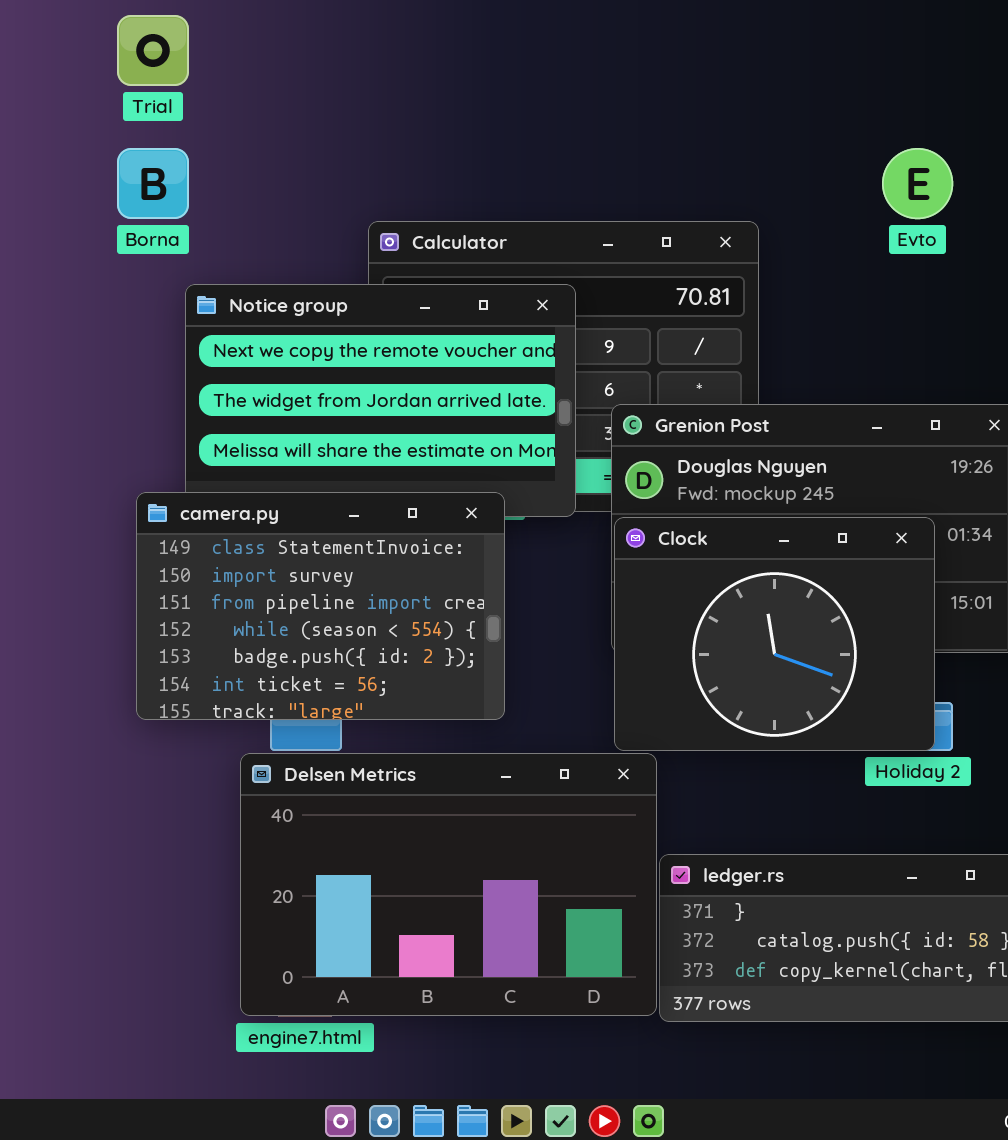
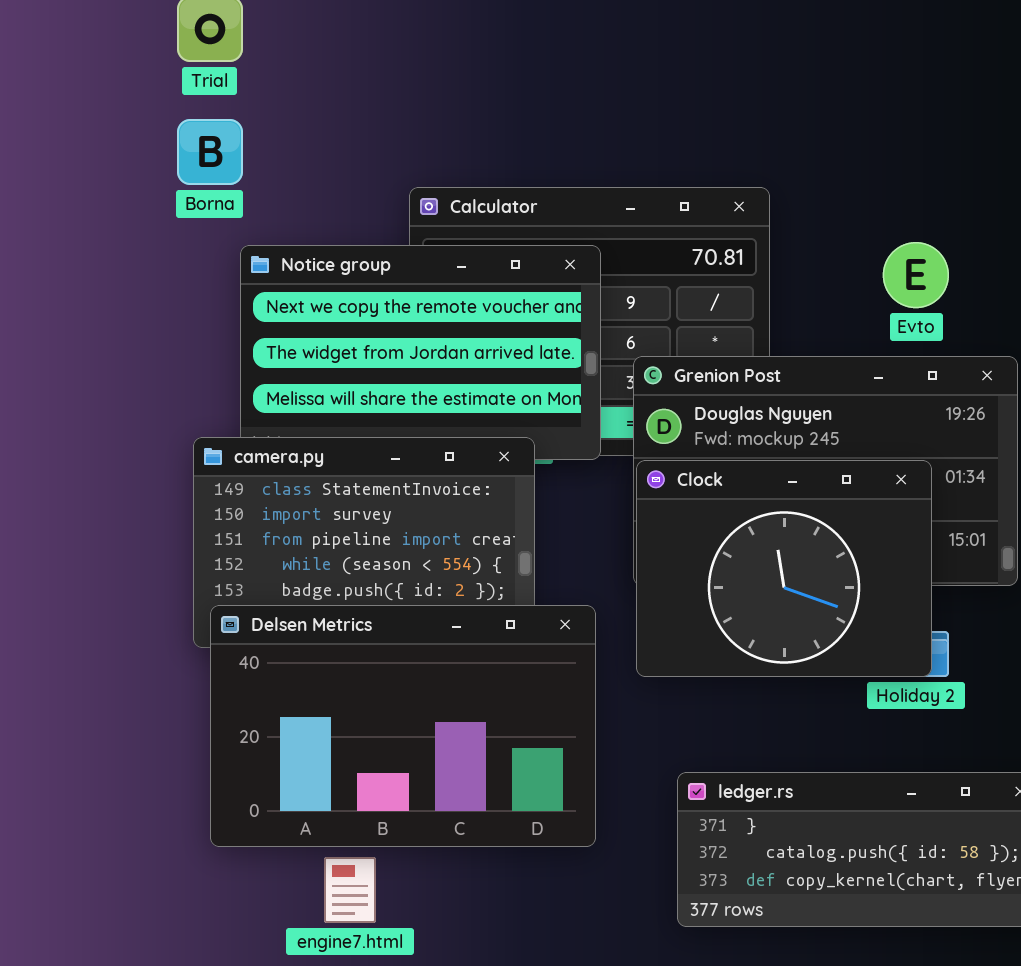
Evto: [882,148,953,219] -> [883,242,949,308], moved
Delsen Metrics: [240,753,657,1016] -> [210,605,596,847], moved

